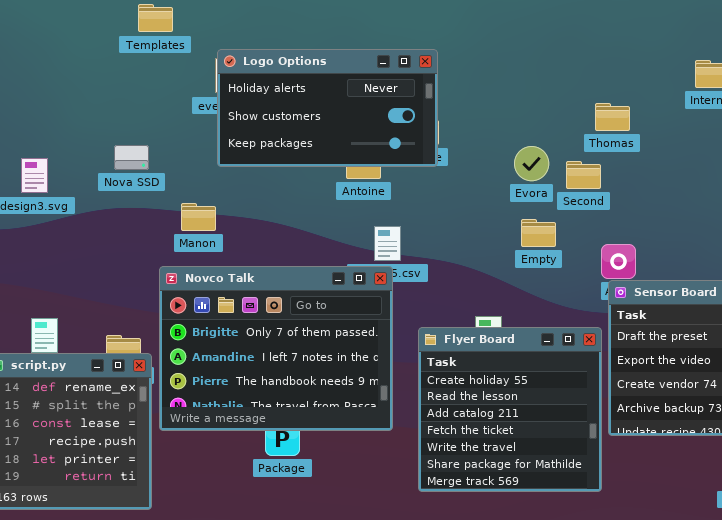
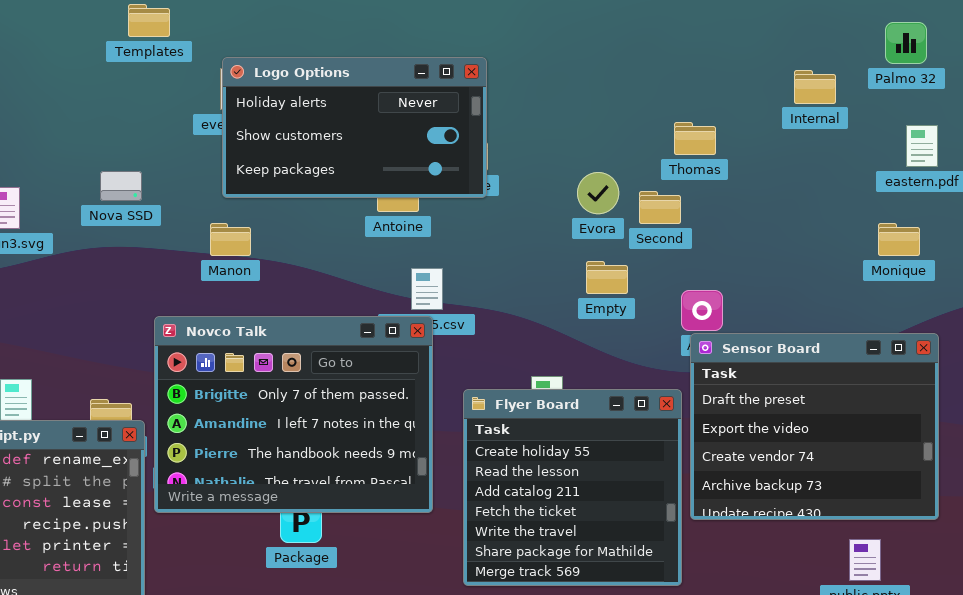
Manon: [181,203,216,231] -> [210,223,251,256], moved

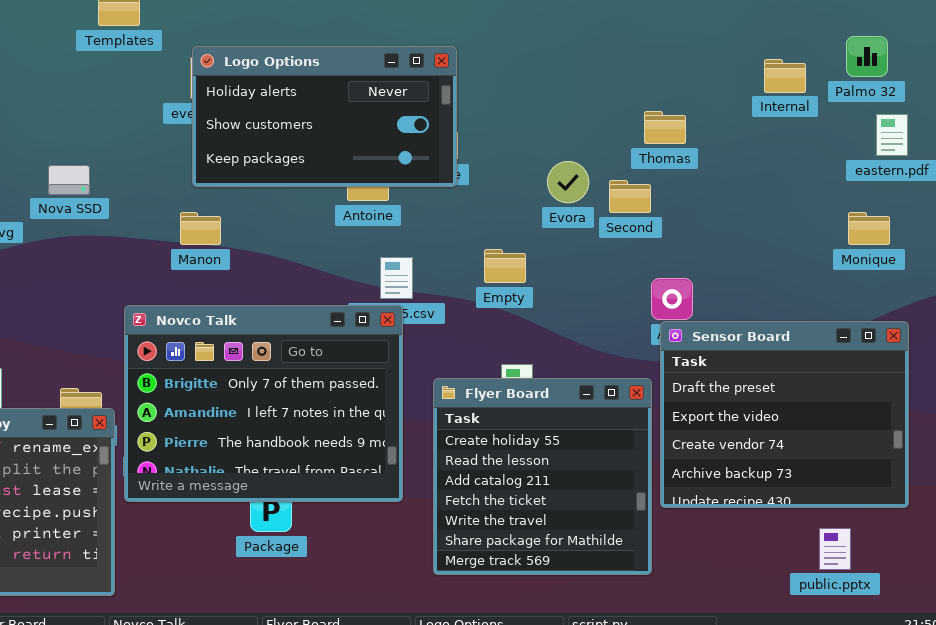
Palmo 32: [885,22,927,64] -> [846,36,888,77], moved
Nova SSD: [100,171,142,201] -> [48,165,90,195], moved
Empty: [586,261,628,294] -> [484,249,526,283], moved

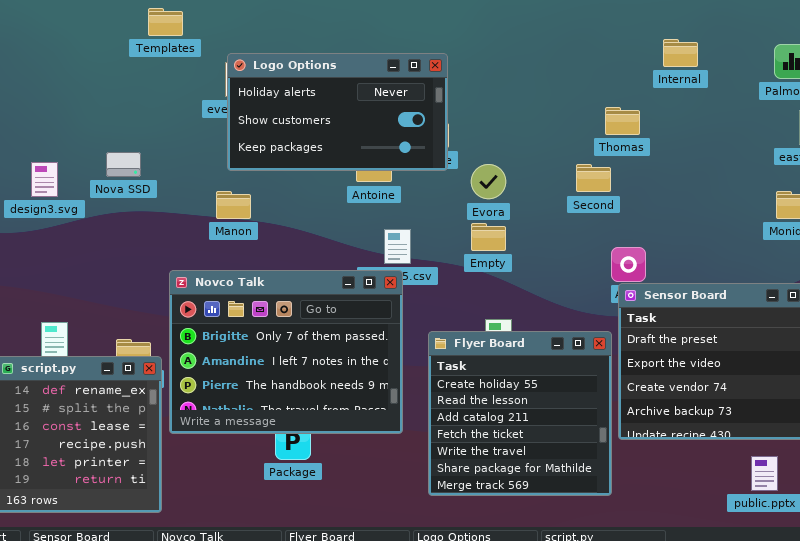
Internal: [764,59,806,93] -> [663,39,698,67], moved
Evora: [547,161,589,203] -> [471,164,506,199], moved

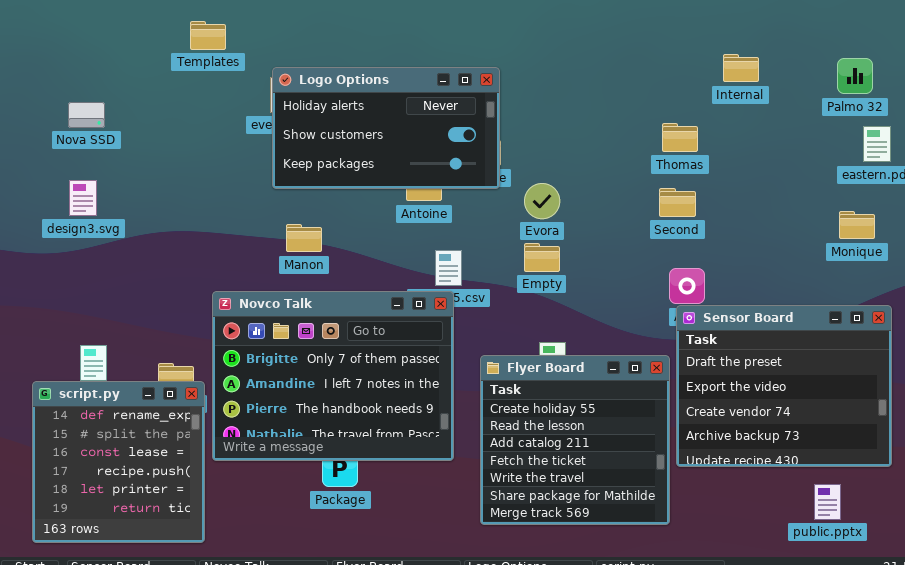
Nova SSD: [106,152,141,177] -> [68,102,105,128], moved
Second: [576,164,611,192] -> [659,188,696,217], moved
Manon: [216,191,251,219] -> [286,224,322,252], moved

